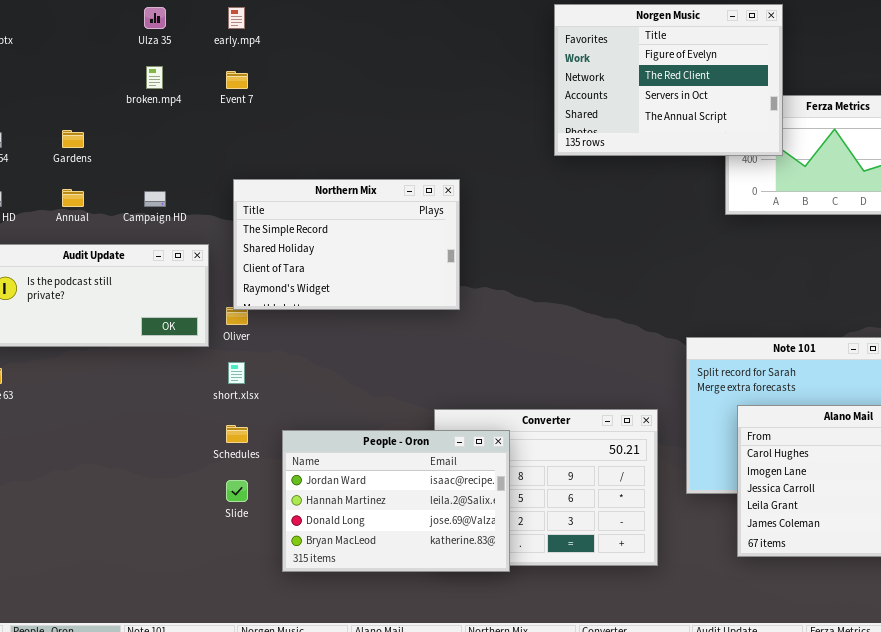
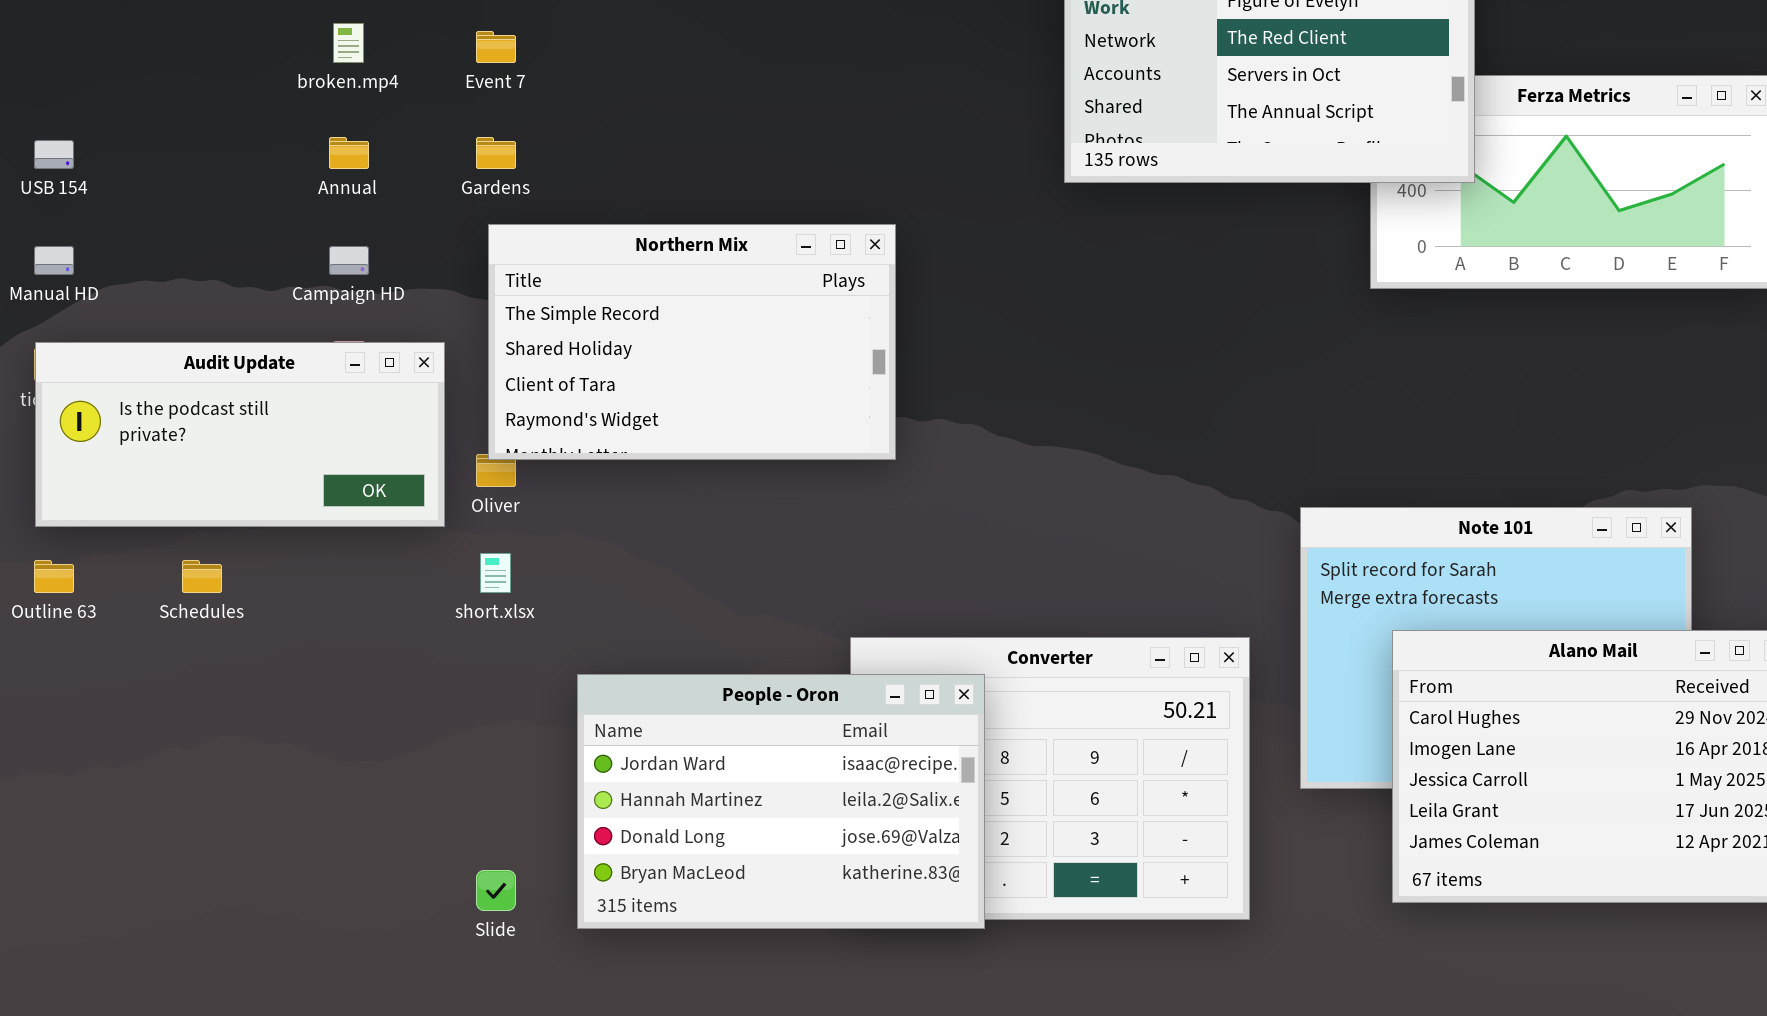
Gardens: [62,130,84,148] -> [476,137,516,169], moved
Annual: [62,189,84,207] -> [329,137,369,169], moved
Schedules: [226,425,248,443] -> [182,560,222,593], moved
Slide: [226,480,248,502] -> [476,870,516,911], moved

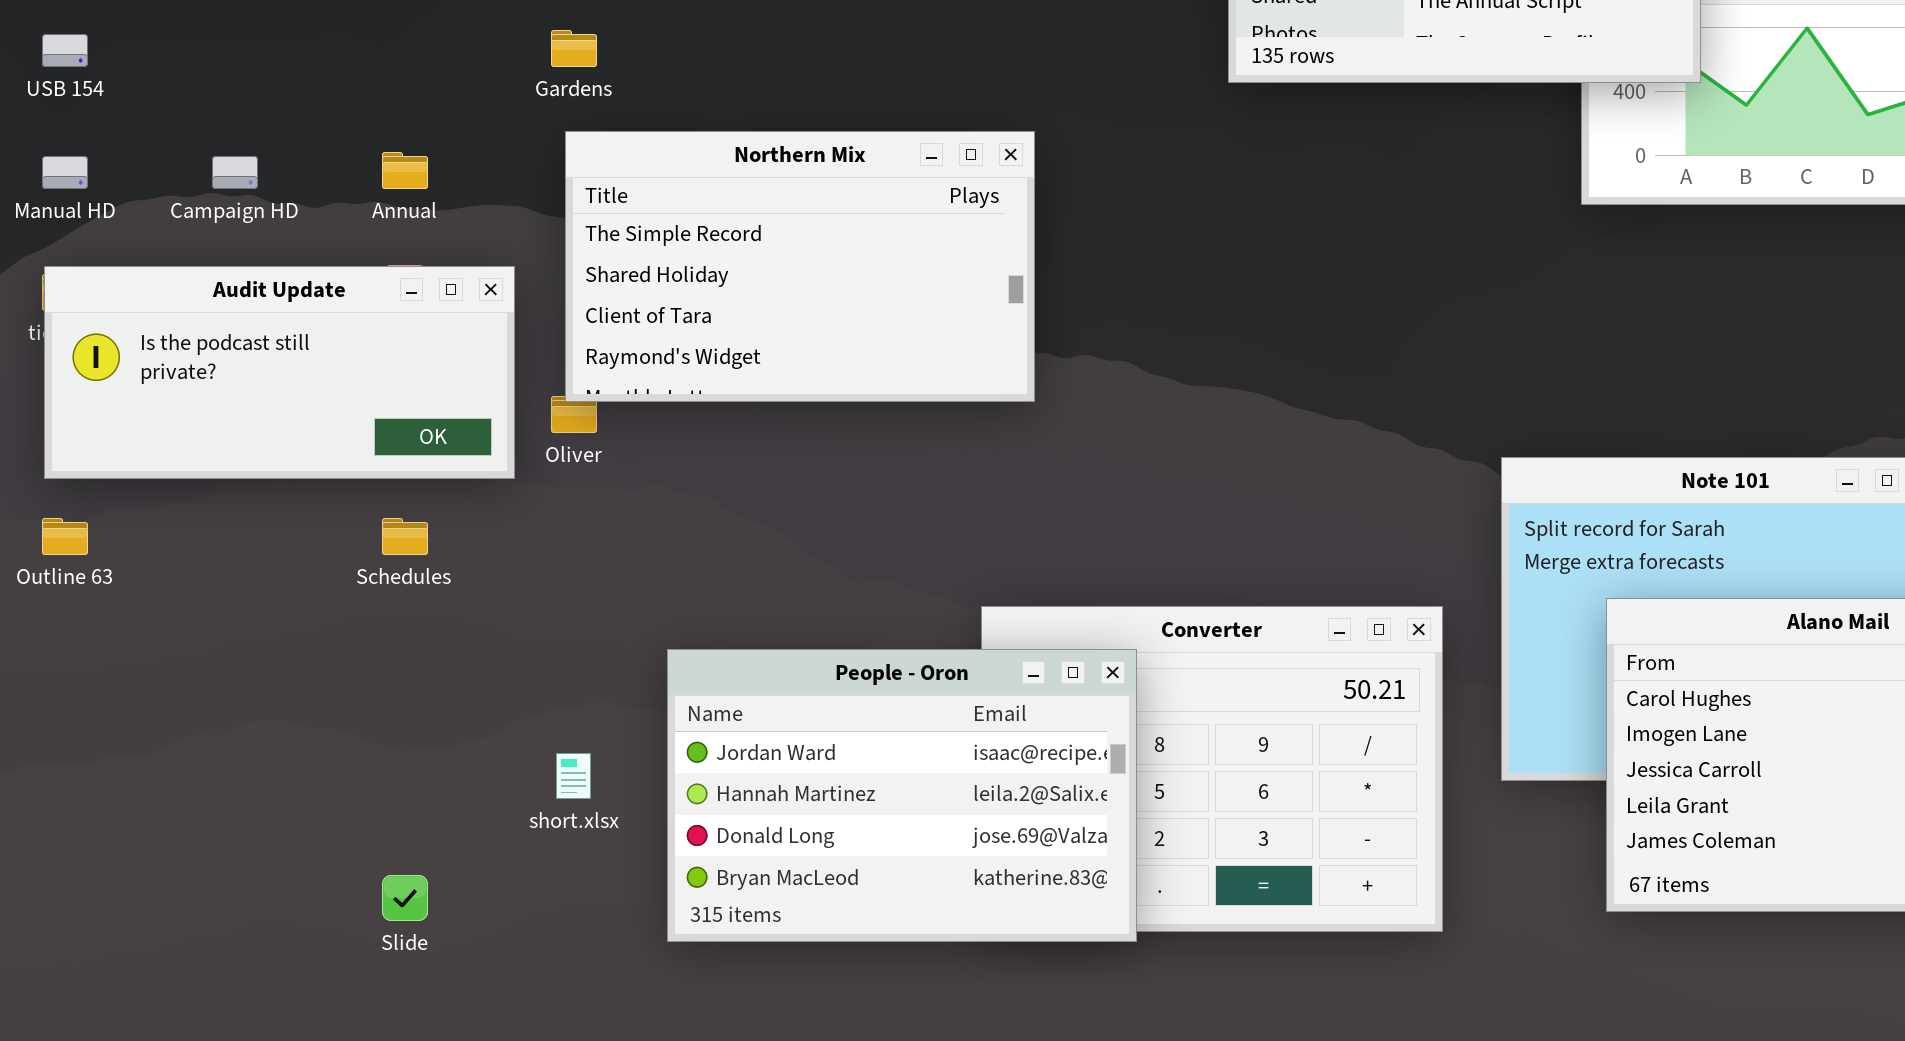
Annual: [329,137,369,169] -> [382,152,428,189], moved
Campaign HD: [329,246,369,275] -> [212,156,258,189], moved
short.xlsx: [480,553,511,593] -> [556,753,591,799], moved
Schedules: [182,560,222,593] -> [382,518,428,555], moved
Slide: [476,870,516,911] -> [382,875,428,921], moved

